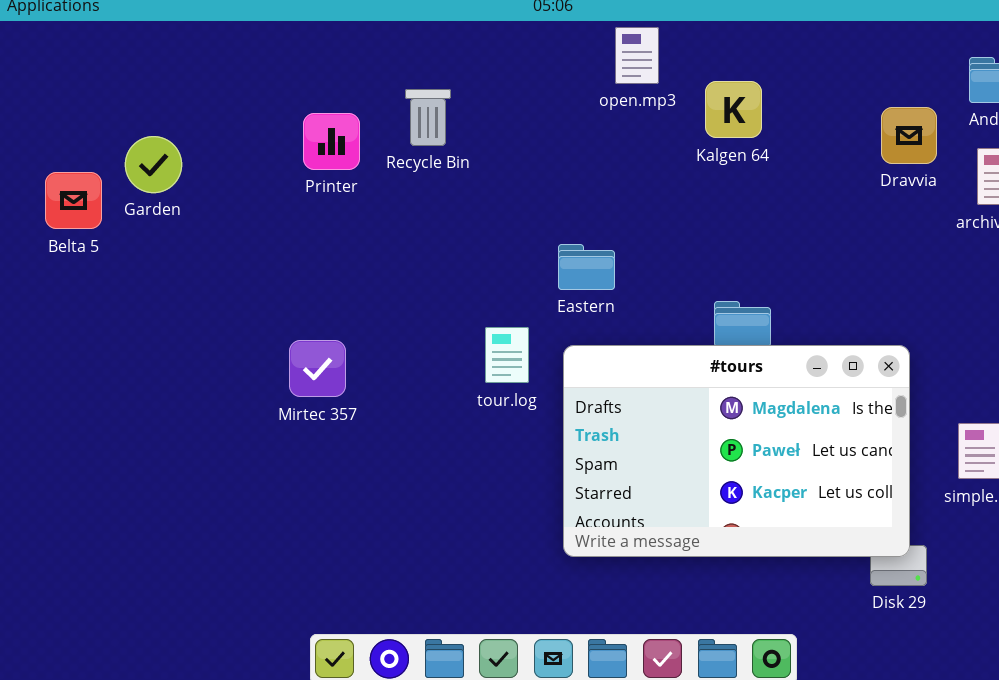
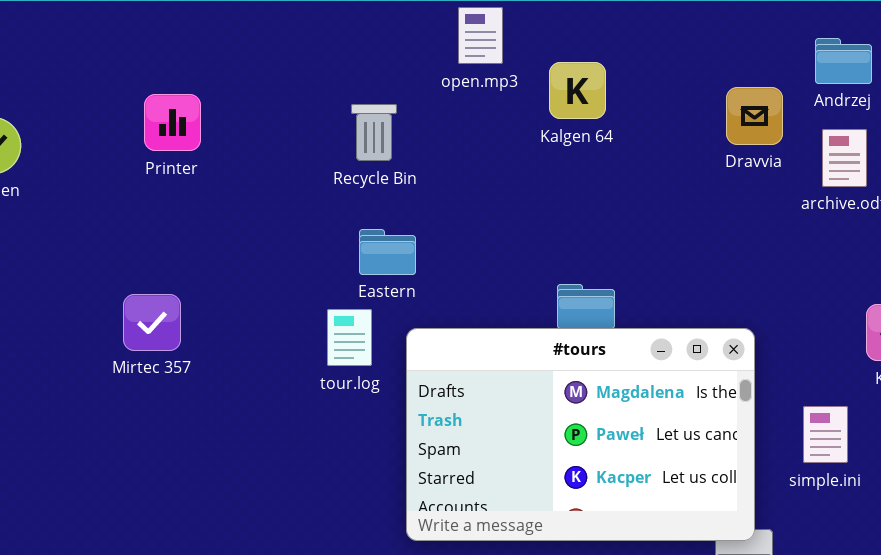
Recycle Bin: [405,89,451,146] -> [351,104,397,161], moved
Eastern: [558,244,615,290] -> [359,229,416,275], moved
Mirtec 357: [289,340,346,397] -> [123,294,181,351], moved

